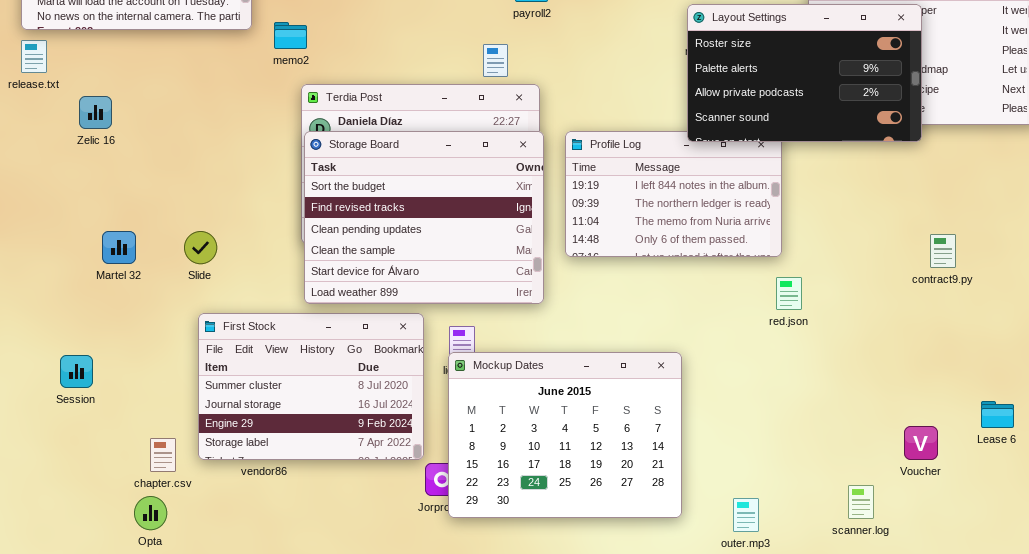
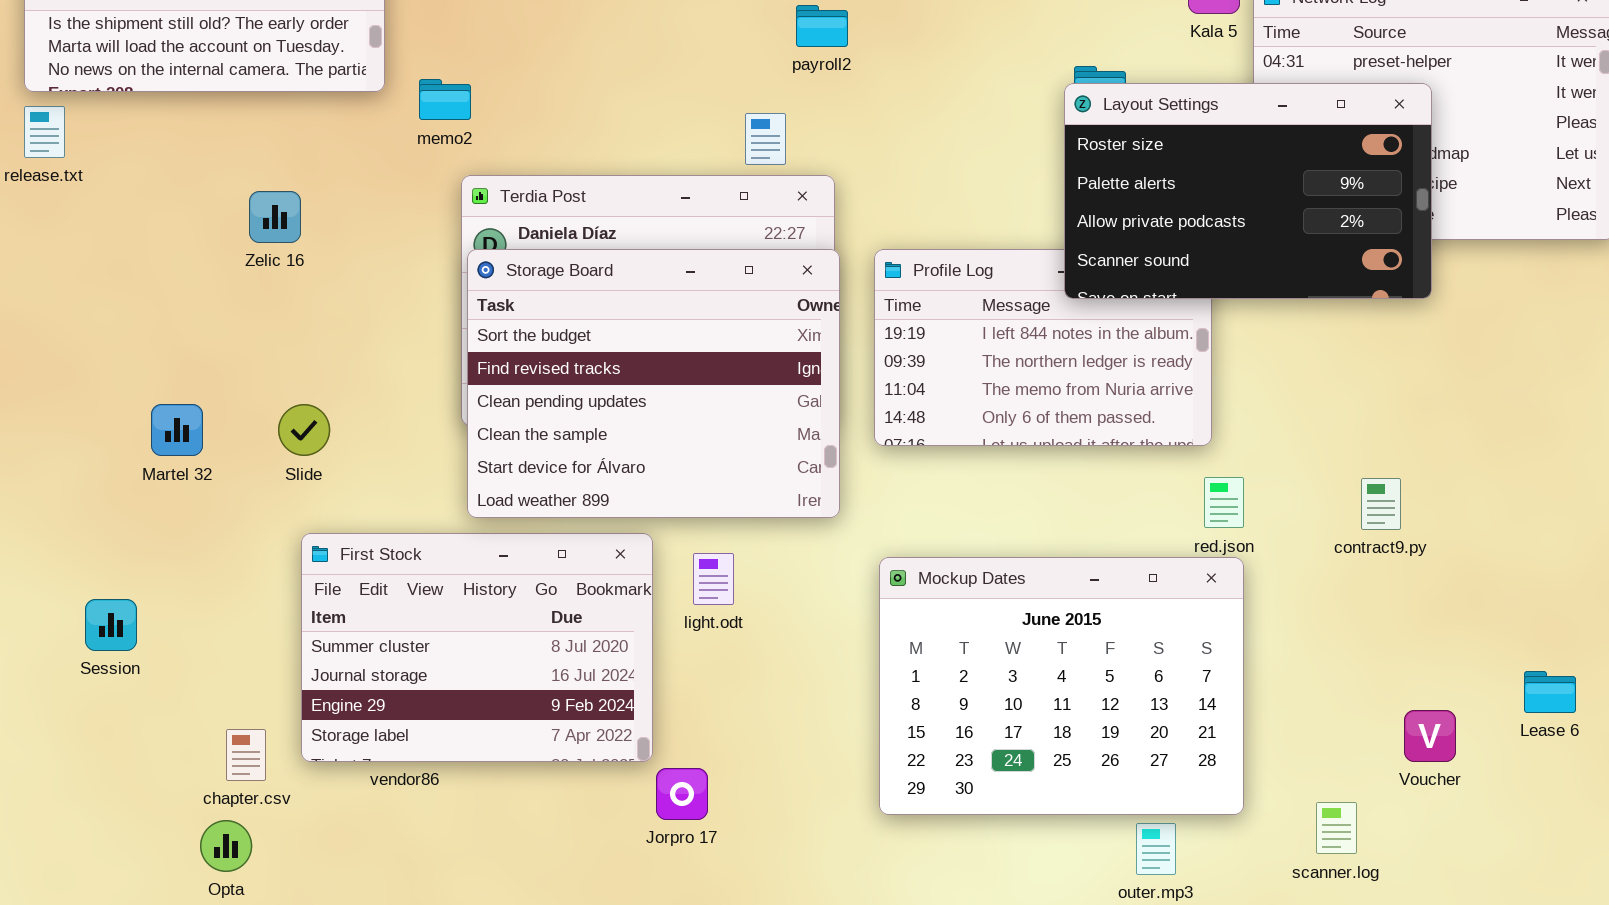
Layout Settings: [687,4,922,142] -> [1064,83,1432,299], moved
Zelic 16: [79,96,112,129] -> [249,191,301,243], moved
contract9.py: [930,234,956,268] -> [1361,478,1401,530], moved
Mockup Dates: [448,352,682,518] -> [879,557,1244,815], moved

